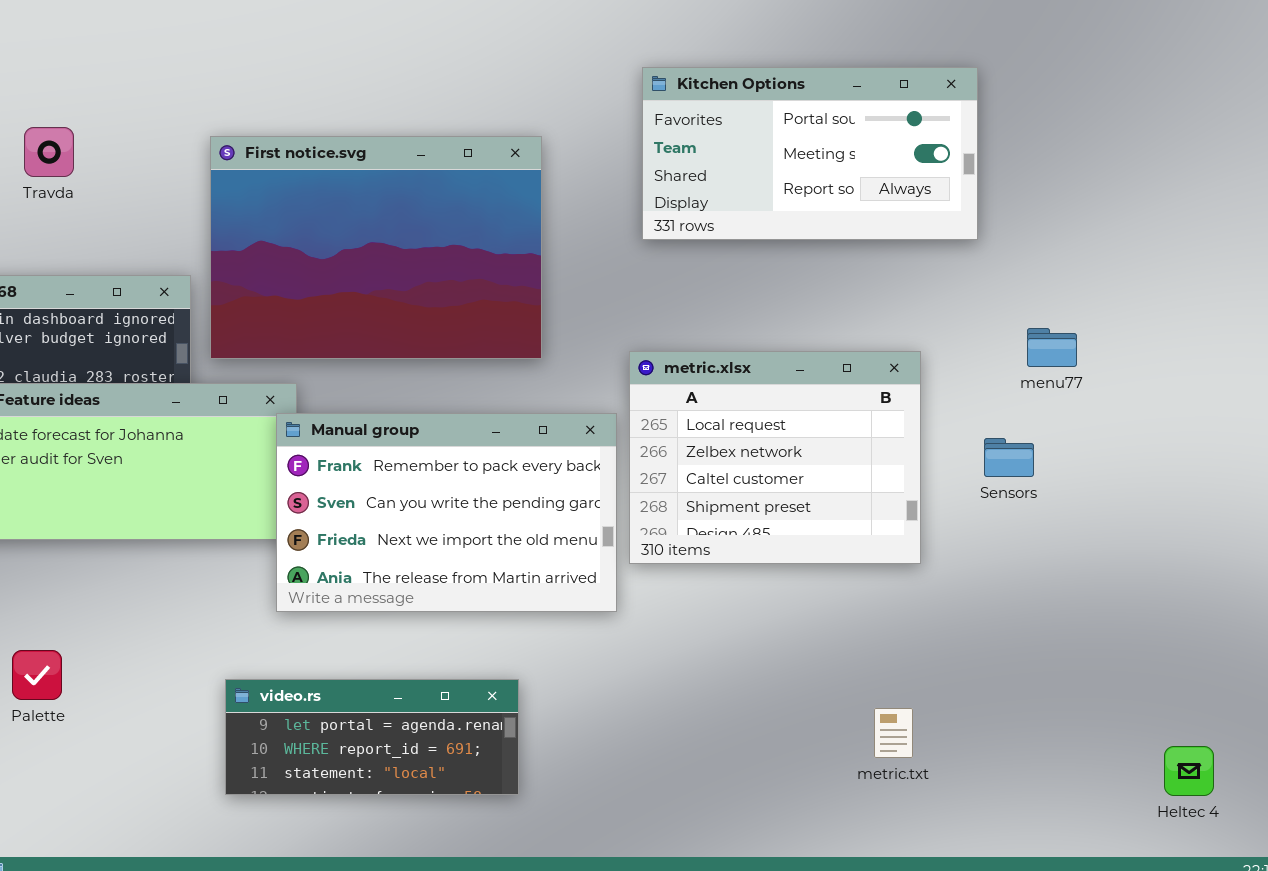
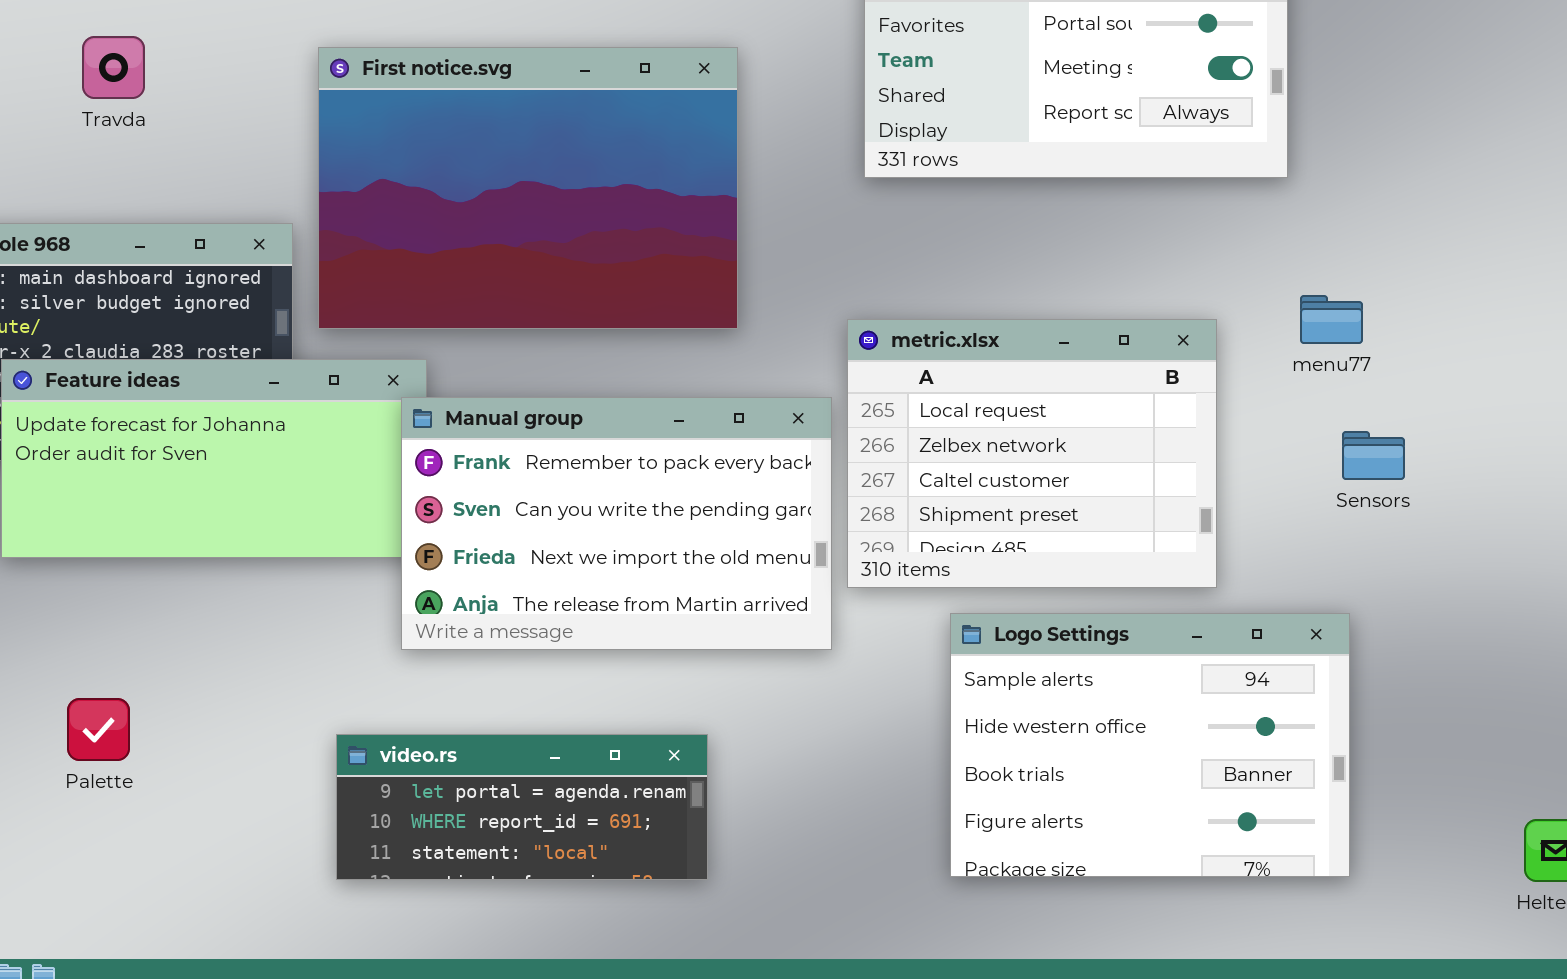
menu77: [1027,328,1077,367] -> [1300,295,1363,344], moved
Sensors: [984,438,1034,477] -> [1342,431,1405,480], moved
Logo Settings: none -> [950,613,1350,877], opened

